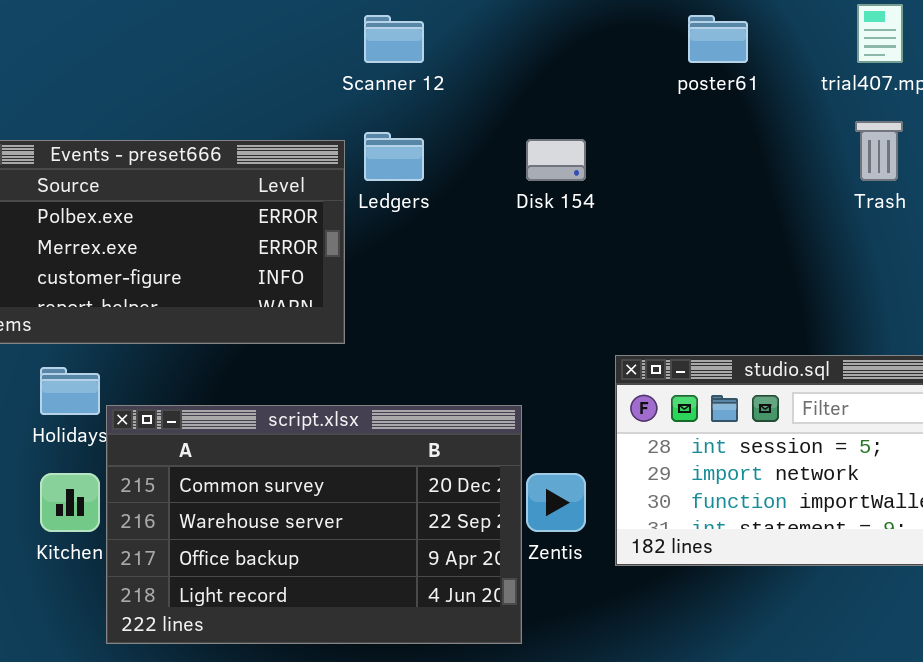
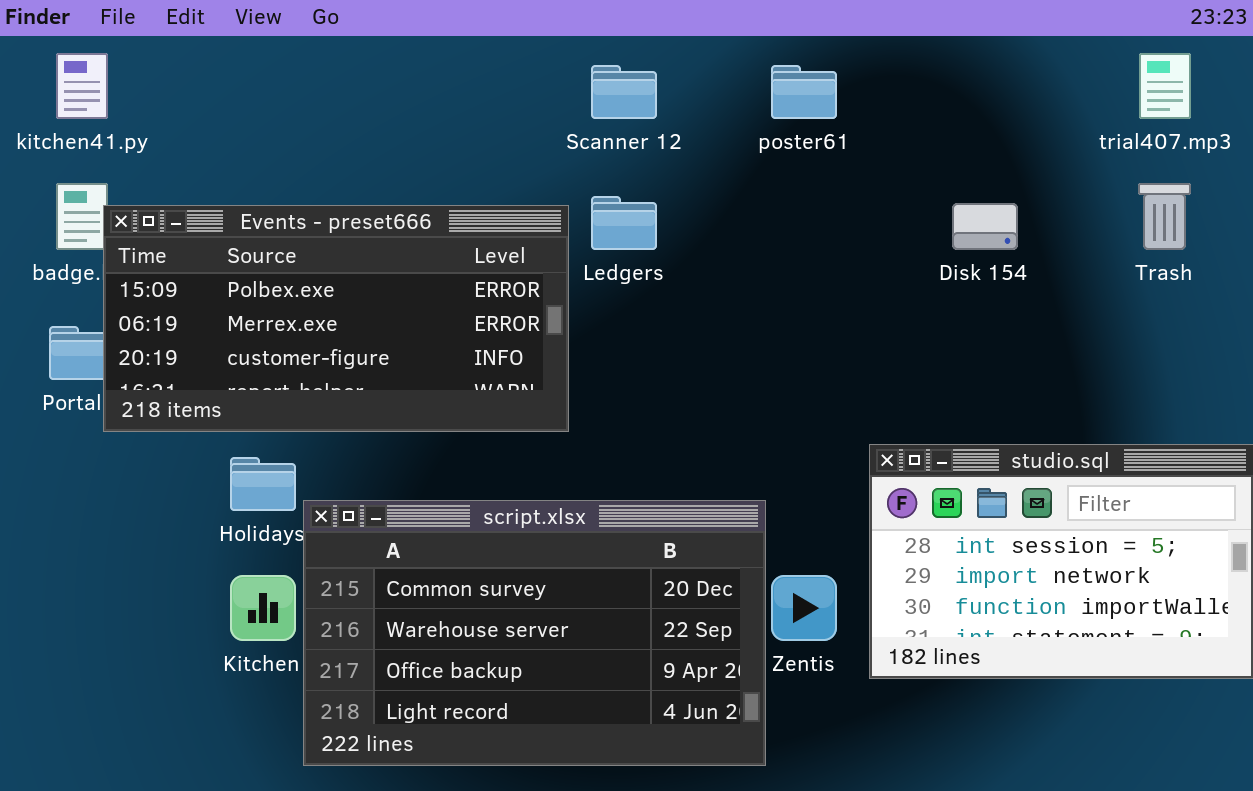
poster61: [688,15,748,63] -> [771,65,837,119], moved
Disk 154: [526,139,586,181] -> [952,203,1018,250], moved

